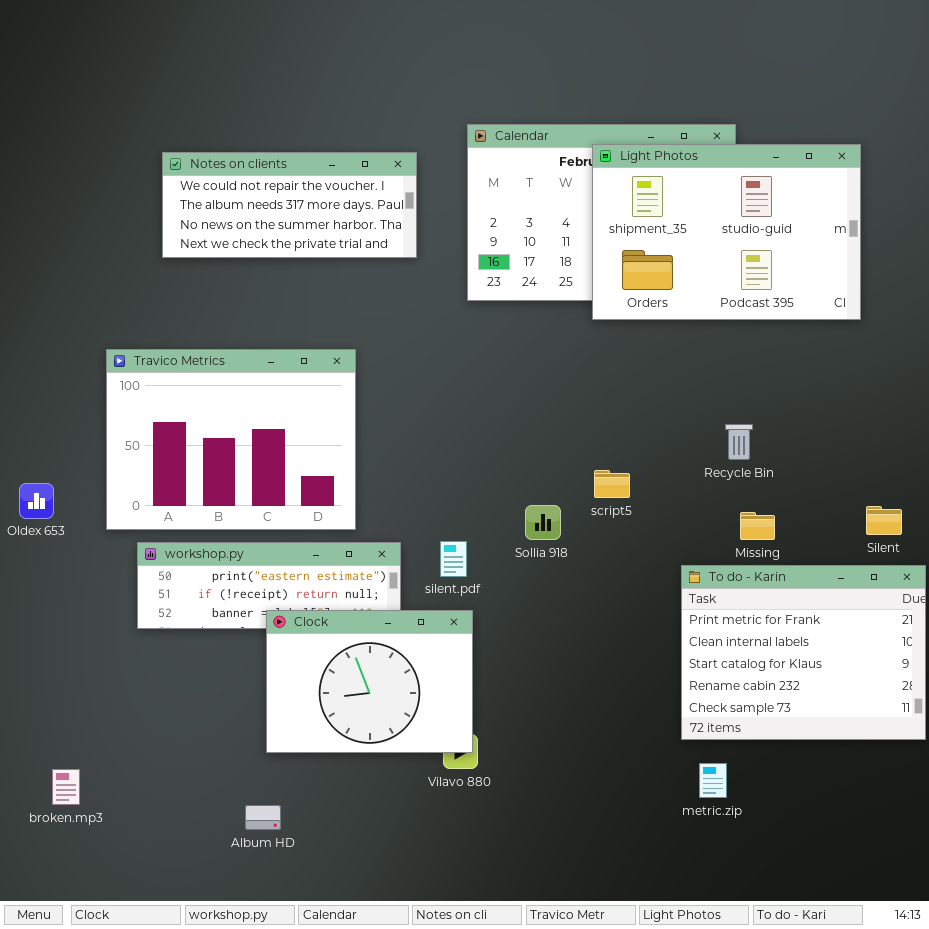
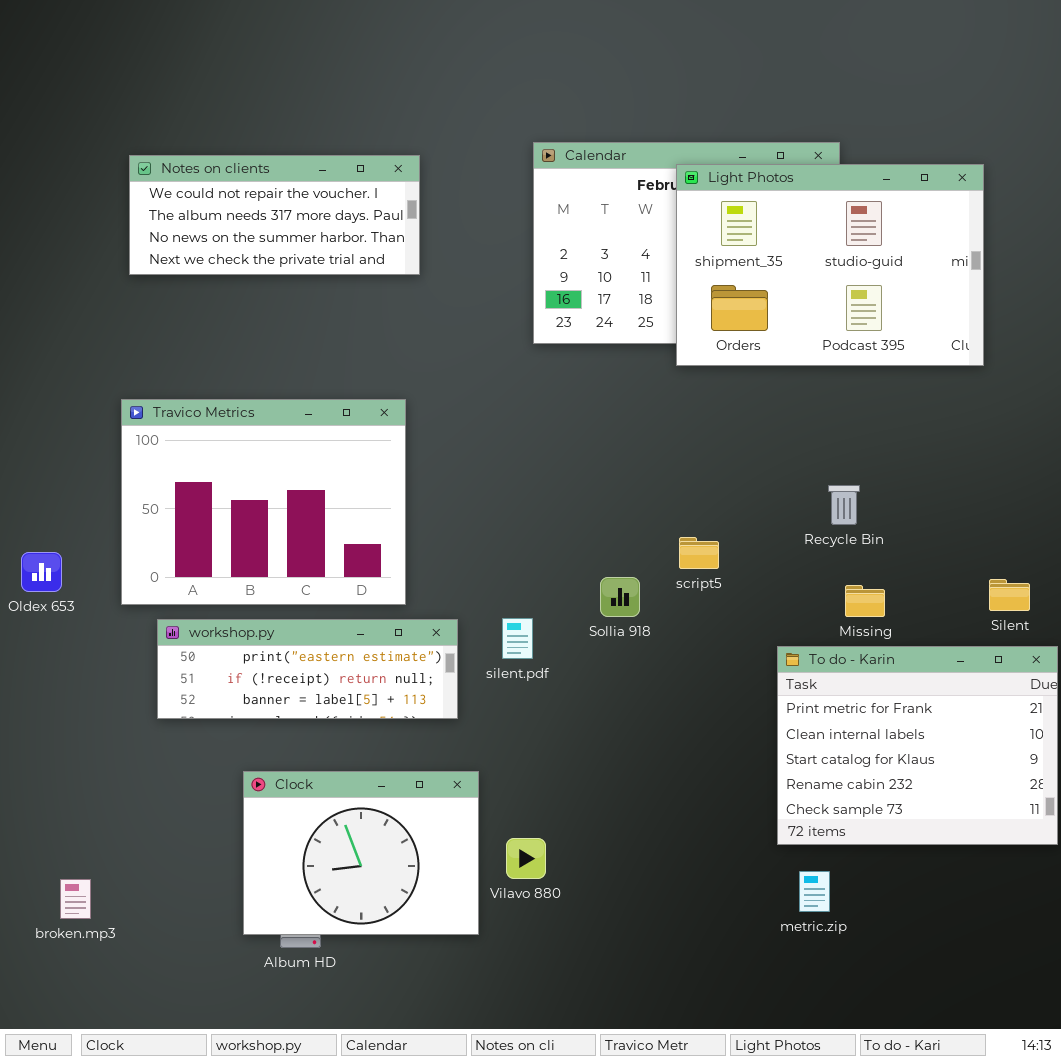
Notes on clients: [162,152,417,258] -> [129,155,420,275], moved
Clock: [266,610,473,753] -> [243,771,479,935], moved

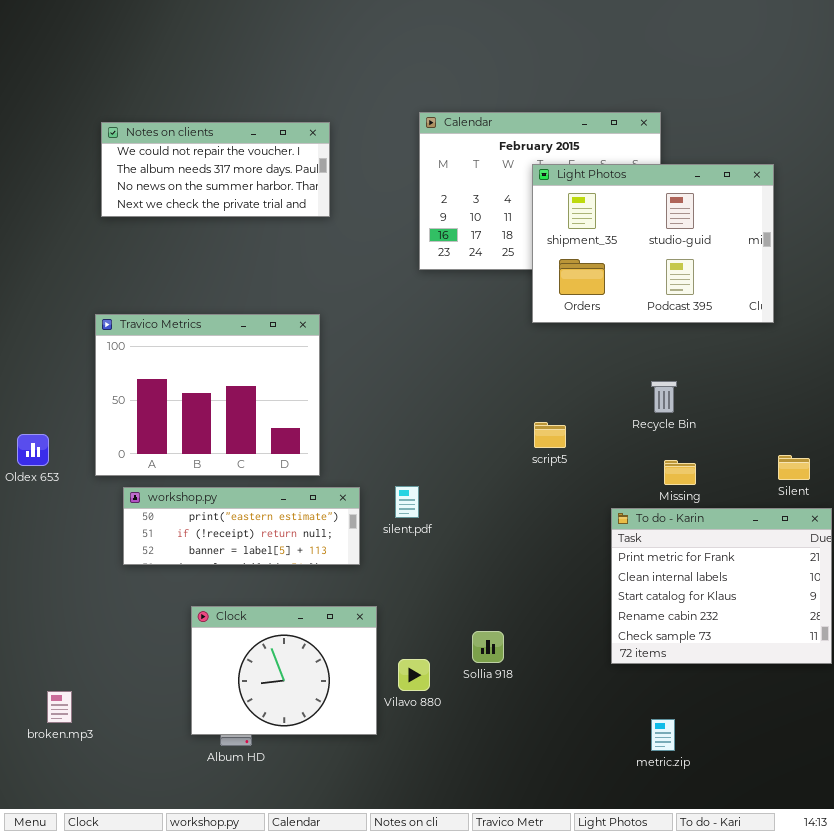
Light Photos: [676,164,984,366] -> [532,164,774,323], moved
Sollia 918: [600,577,640,617] -> [472,631,504,663], moved
metric.zip: [799,871,830,912] -> [651,719,675,751], moved

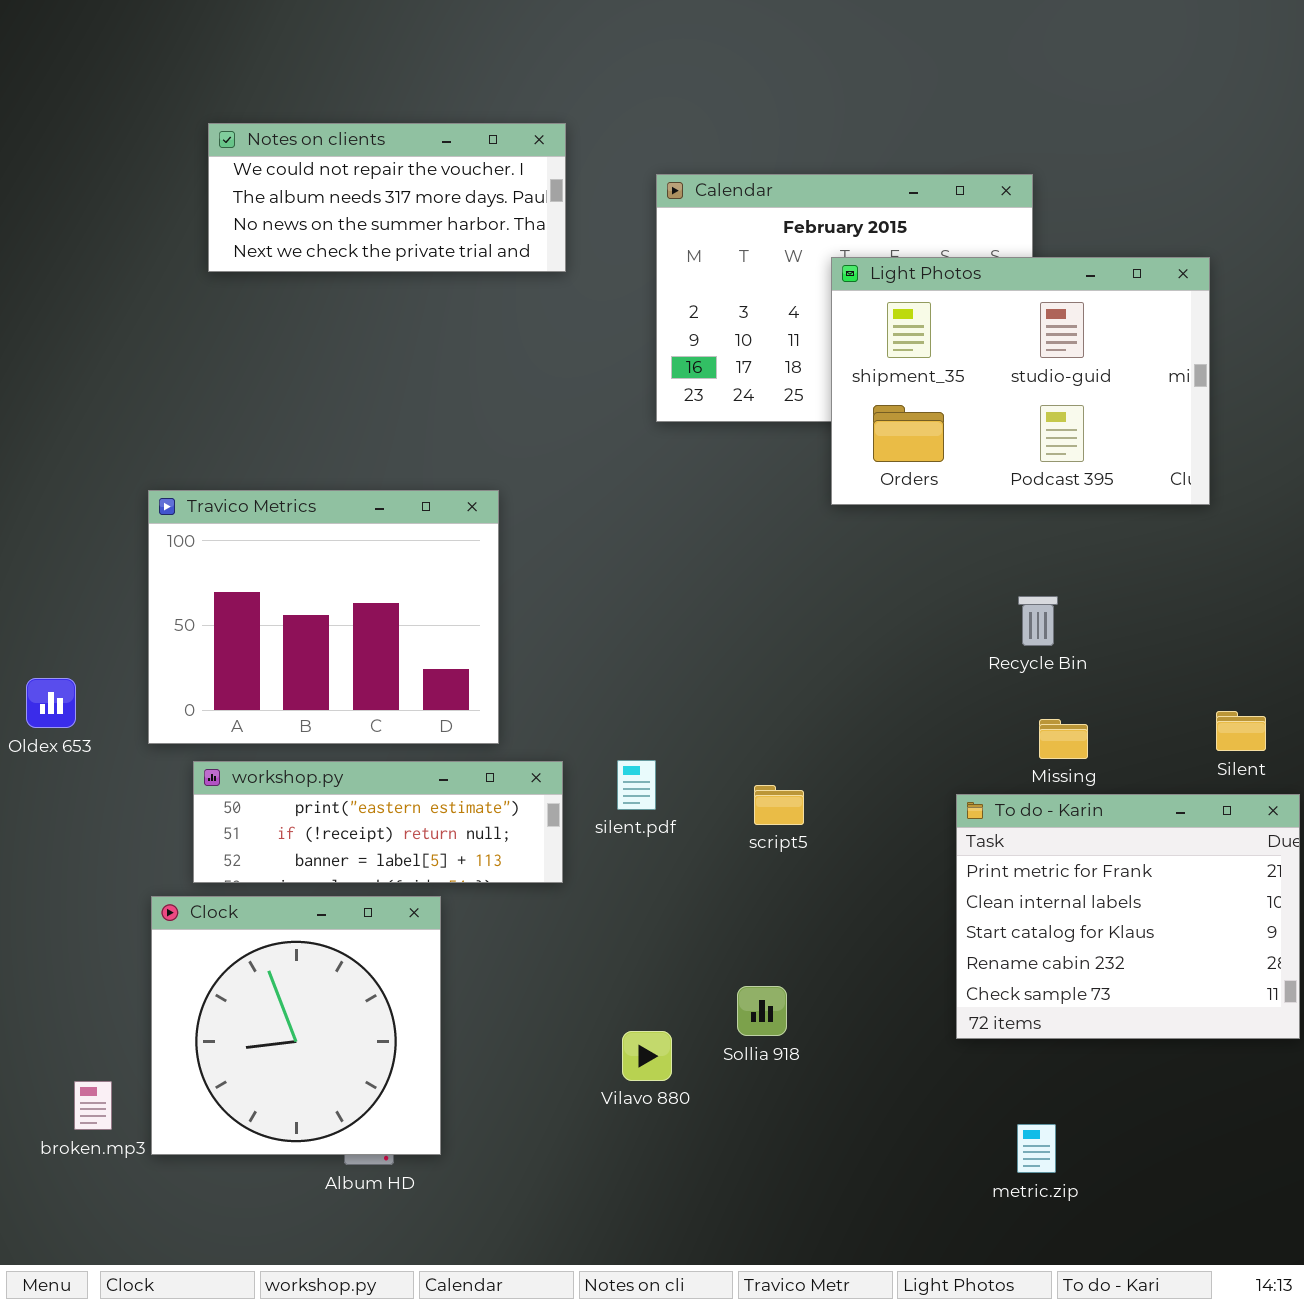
Notes on clients: [101,122,330,217] -> [208,123,566,272], moved
script5: [534,422,566,448] -> [754,785,804,825], moved
Clock: [191,606,377,735] -> [151,896,441,1155], moved, resized

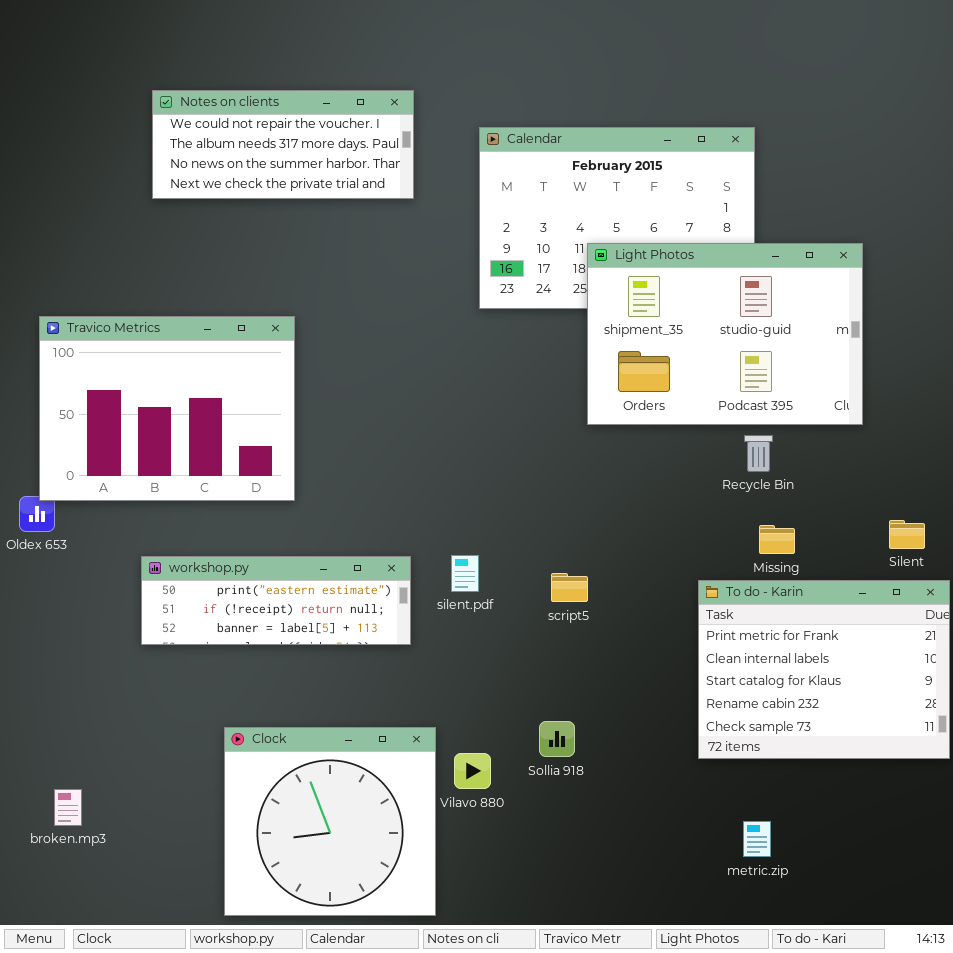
Light Photos: [831,257,1210,505] -> [587,243,863,425], moved
Travico Metrics: [148,490,499,744] -> [39,316,295,501], moved
Clock: [151,896,441,1155] -> [224,727,436,916], moved

